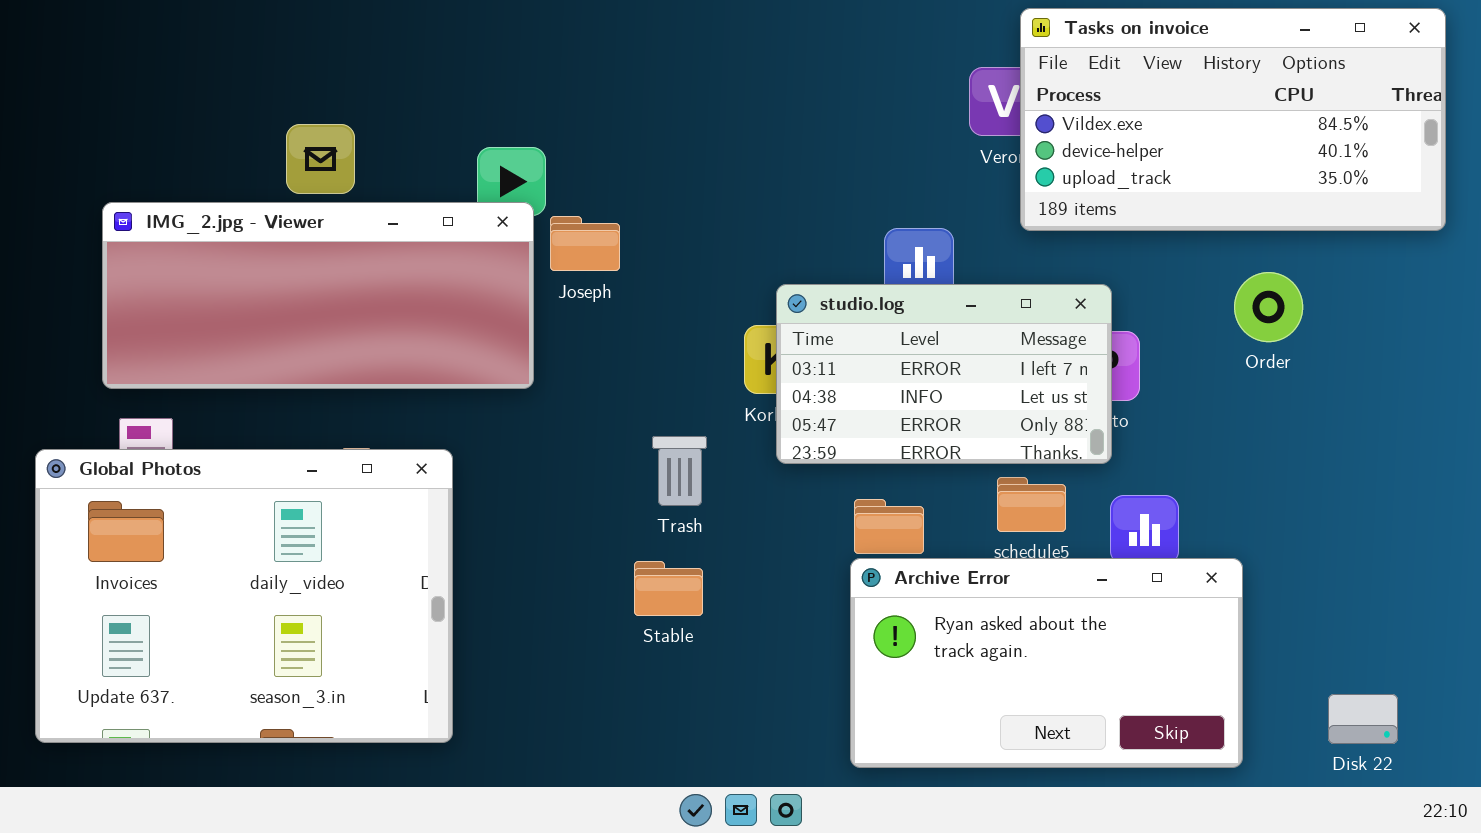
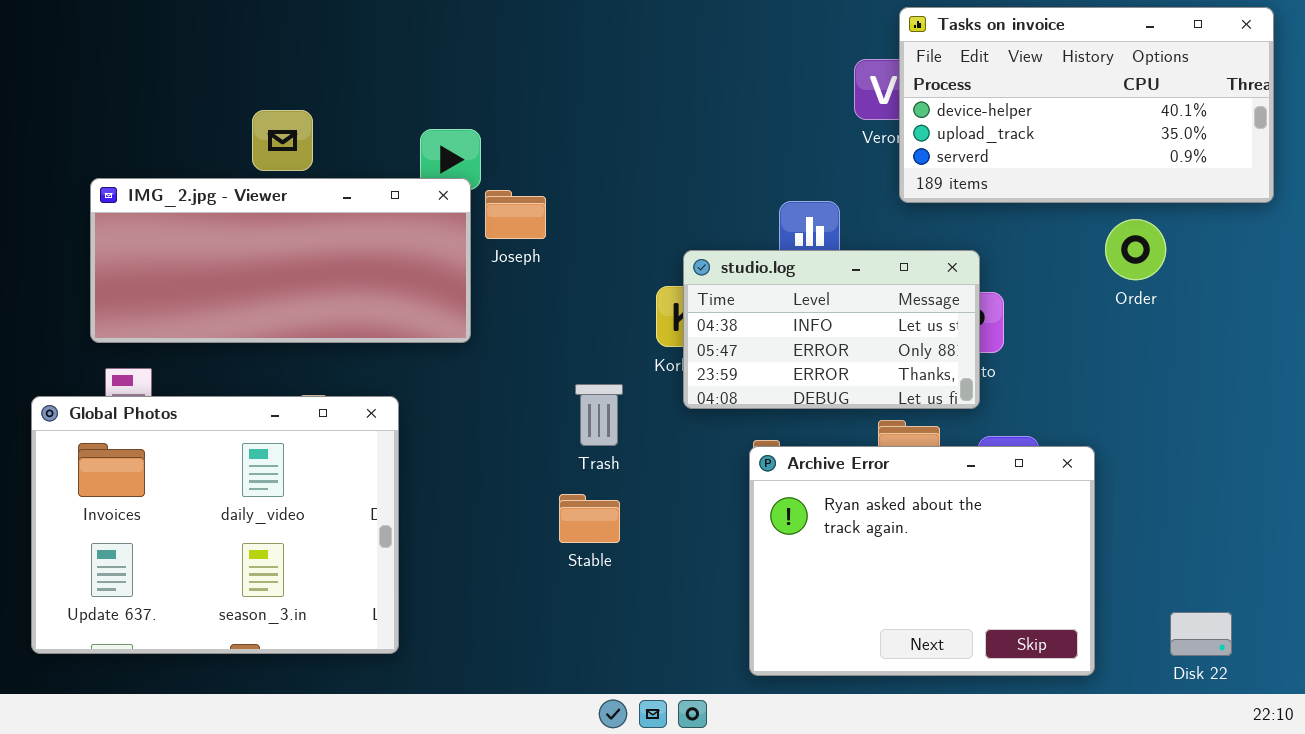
Tasks on invoice: [1020,8,1446,231] -> [899,7,1274,203], scrolled down 1 row
Order: [1234,272,1303,342] -> [1105,219,1166,280], moved
studio.log: [776,284,1112,464] -> [683,250,980,409], scrolled down 1 row
Archive Error: [850,558,1243,768] -> [749,446,1095,676], resized

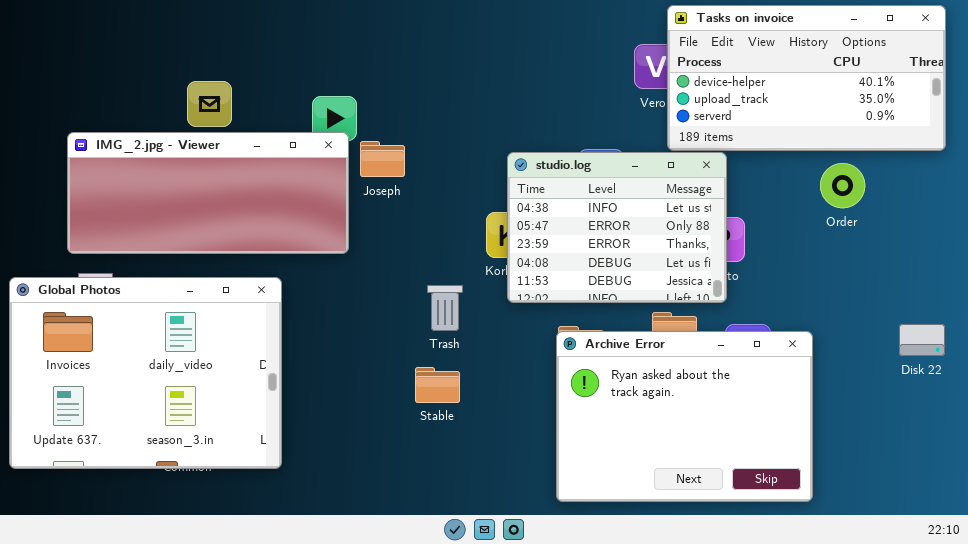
studio.log: [683,250,980,409] -> [507,152,727,303], resized
Global Photos: [31,396,399,654] -> [9,277,282,469], moved
Disk 22: [1170,612,1232,656] -> [899,324,945,356], moved

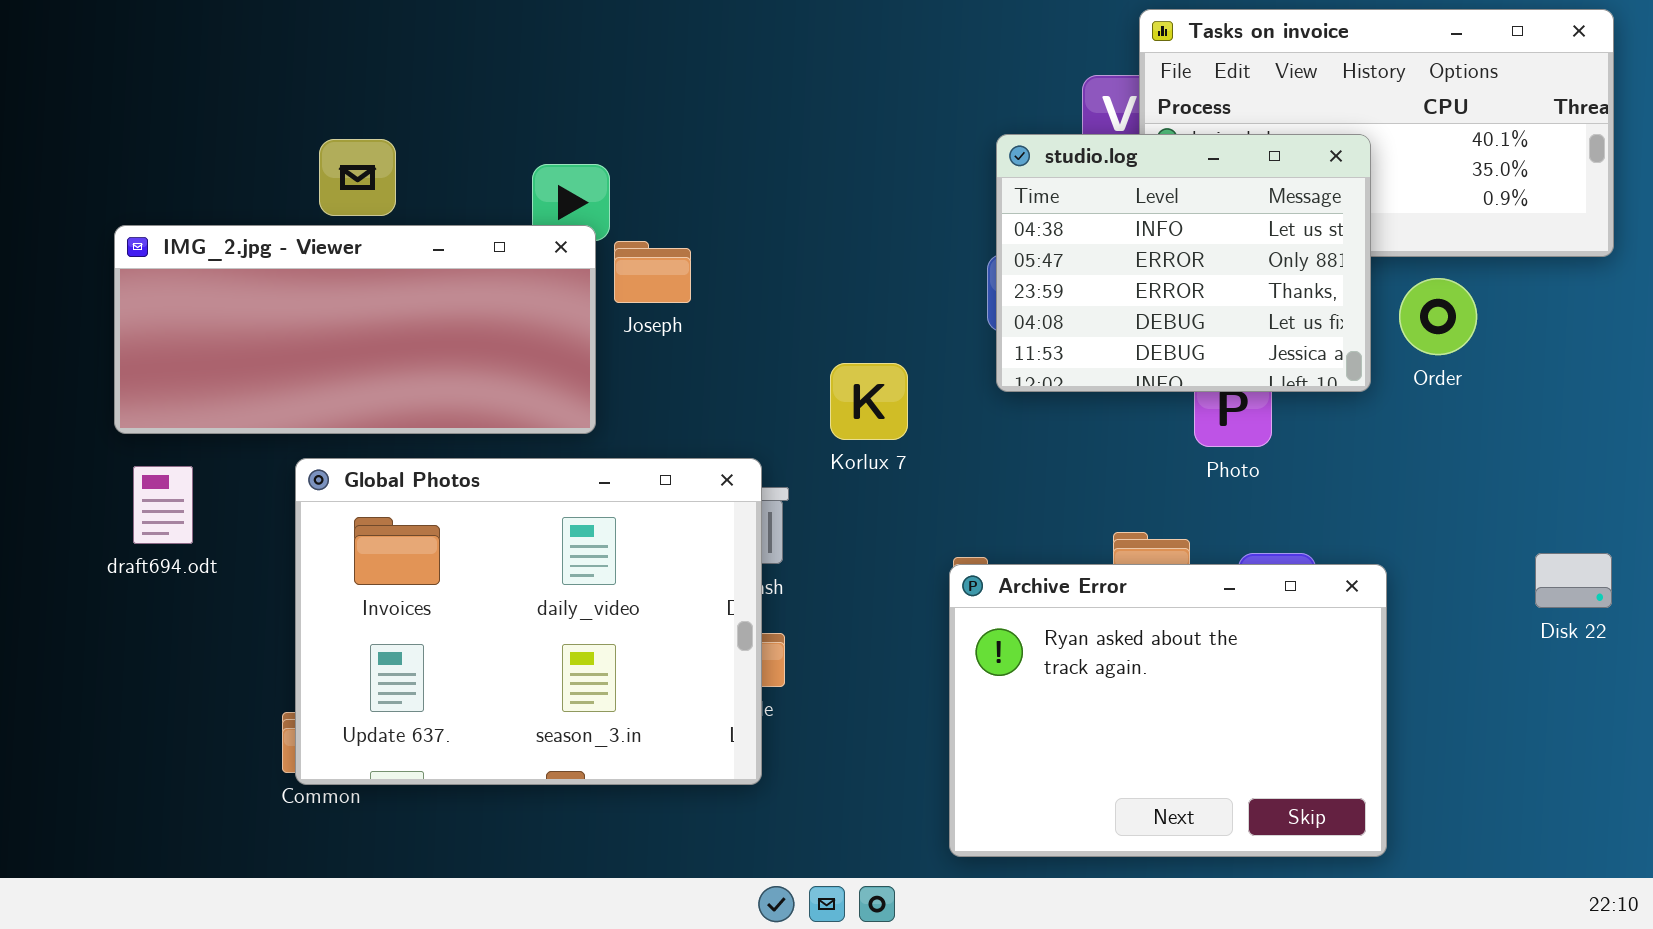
studio.log: [507,152,727,303] -> [996,134,1371,392], moved
Global Photos: [9,277,282,469] -> [295,458,762,785], moved

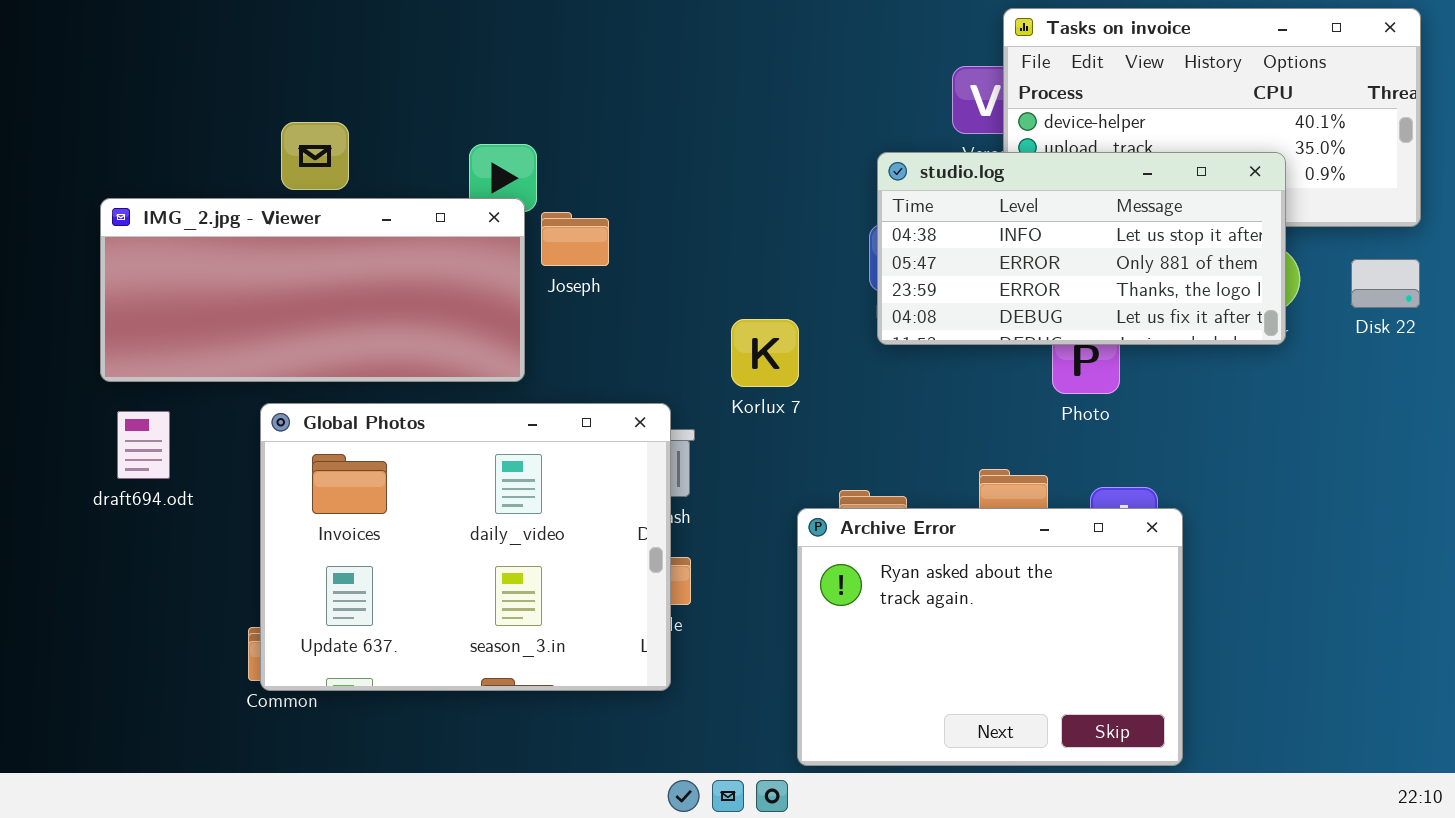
studio.log: [996,134,1371,392] -> [877,152,1286,345], resized
Disk 22: [1535,553,1612,608] -> [1351,259,1420,308], moved
Archive Error: [949,564,1387,857] -> [797,508,1183,766], moved

